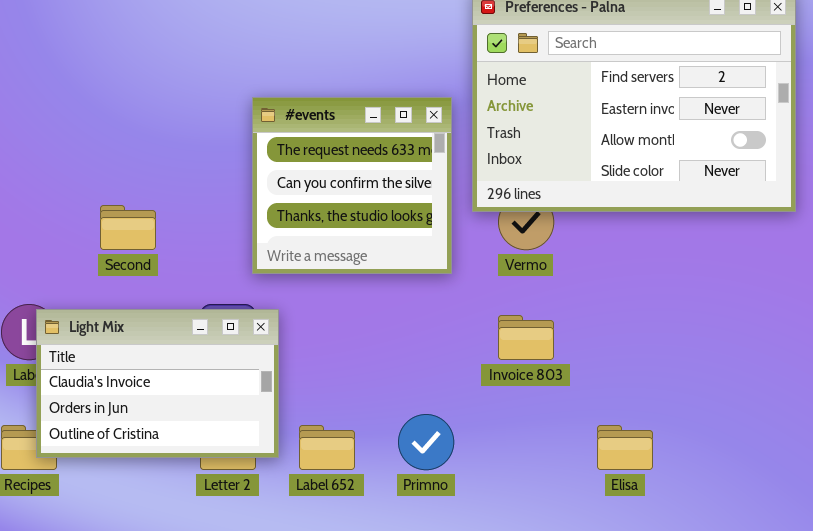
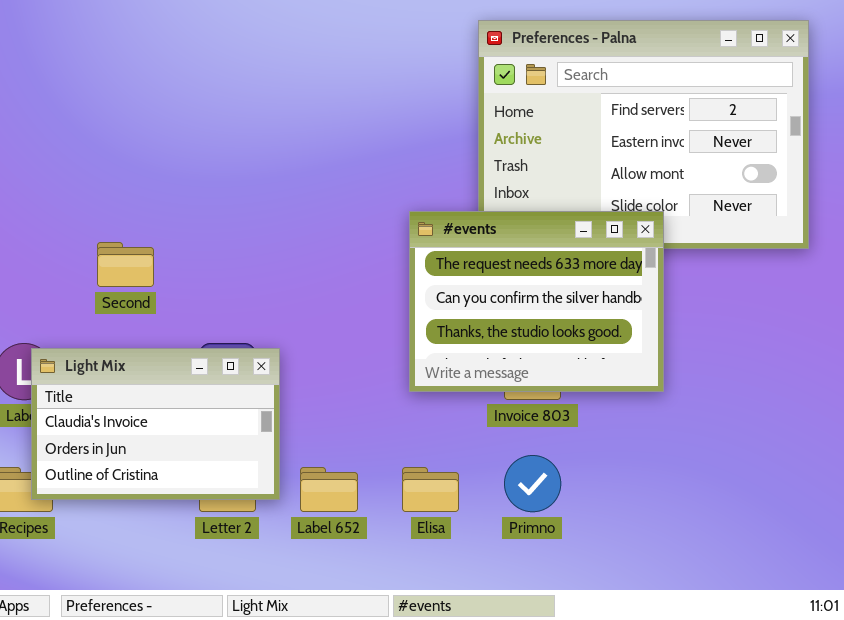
#events: [252,97,452,274] -> [409,211,664,392], moved, resized
Primno: [398,414,454,470] -> [504,455,561,512], moved
Elisa: [597,425,653,470] -> [402,467,459,512], moved

